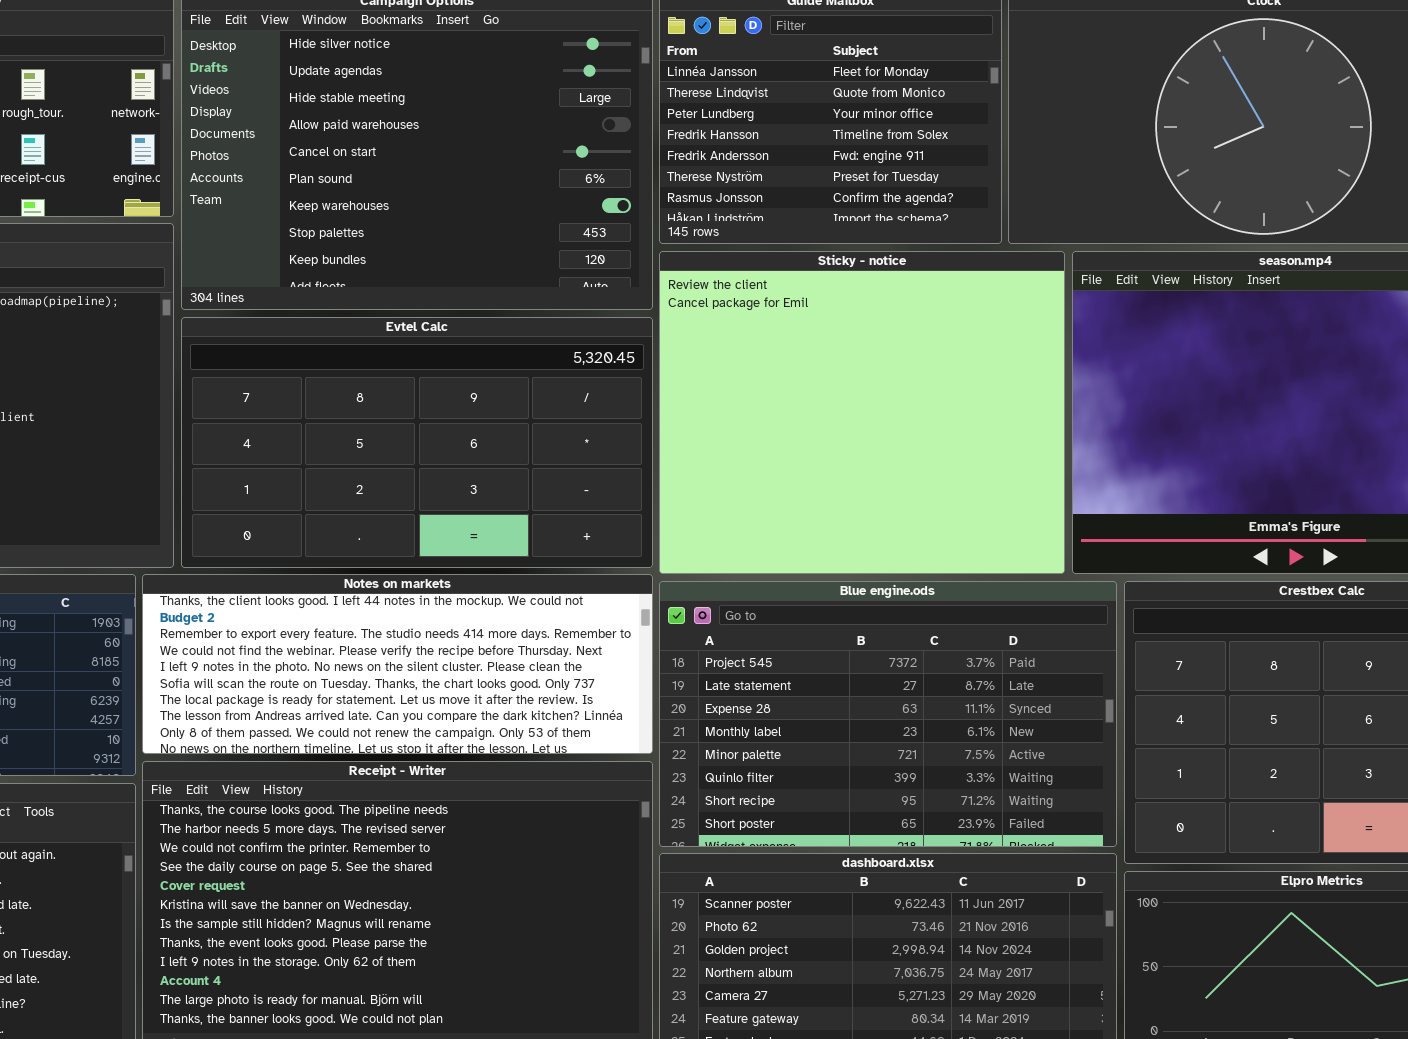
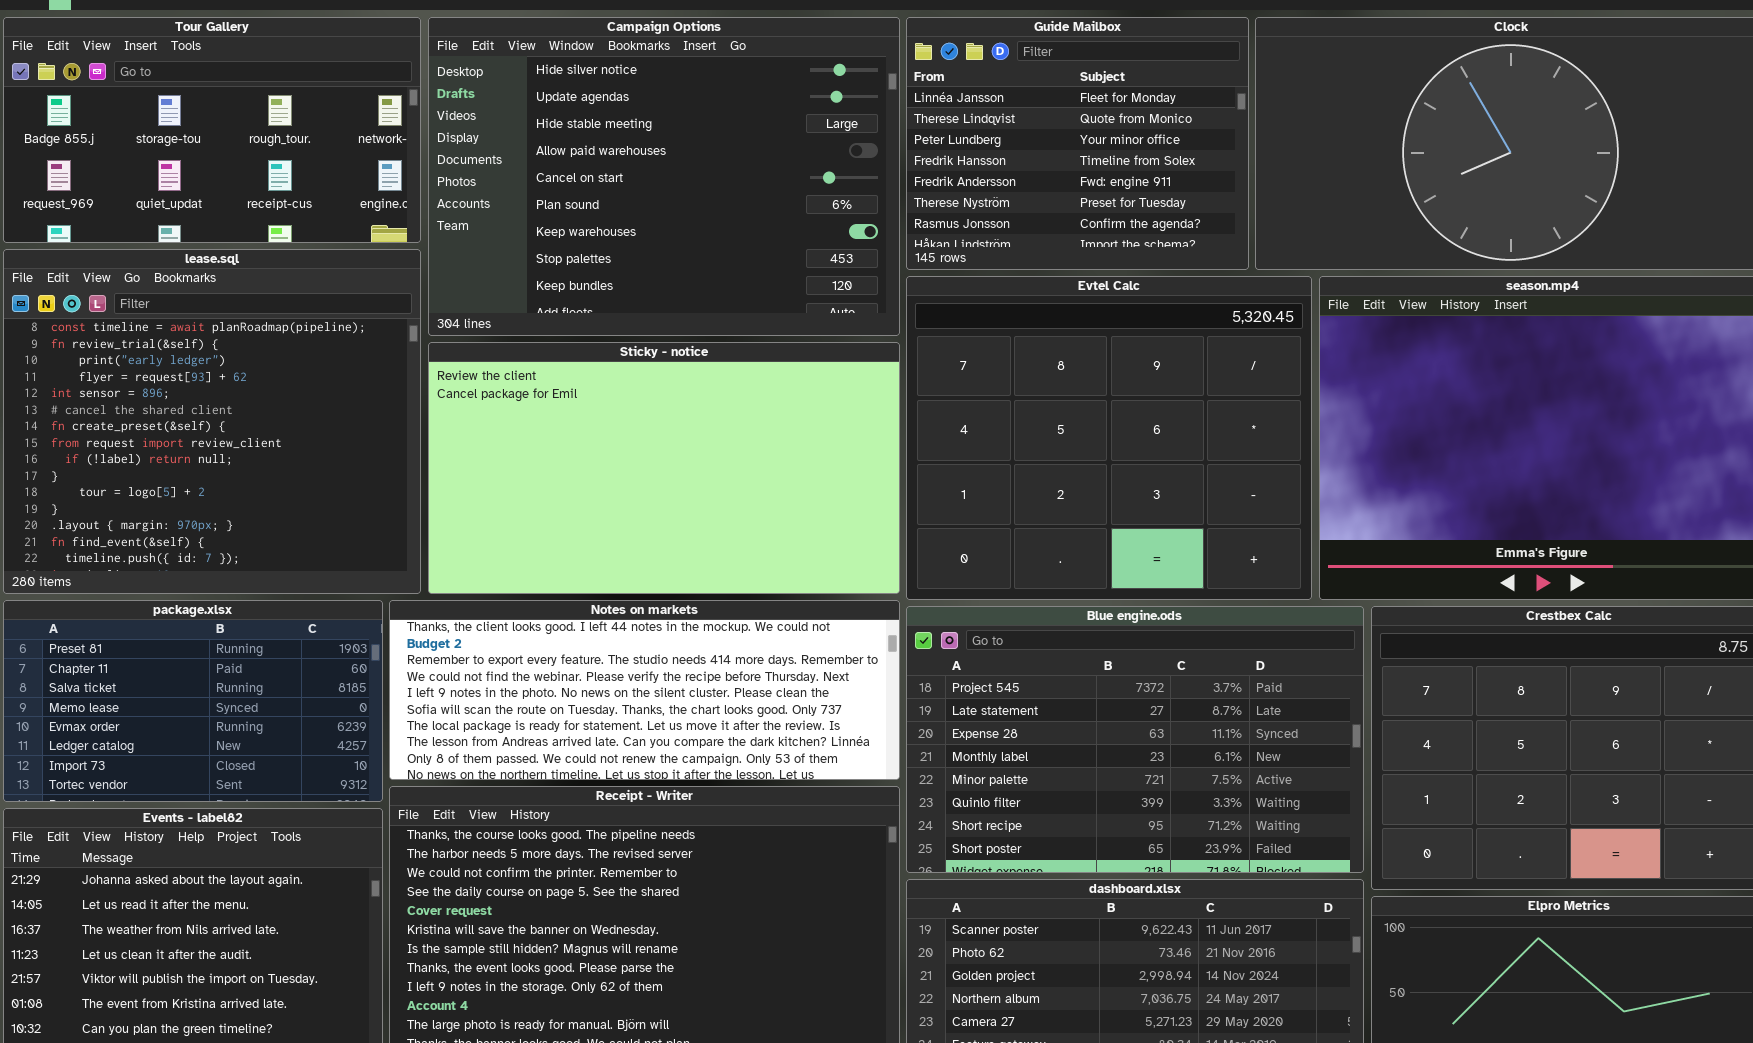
Sticky - notice: [659,251,1065,574] -> [428,342,900,594], moved, resized
Evtel Calc: [181,317,653,568] -> [906,276,1312,600], moved, resized

